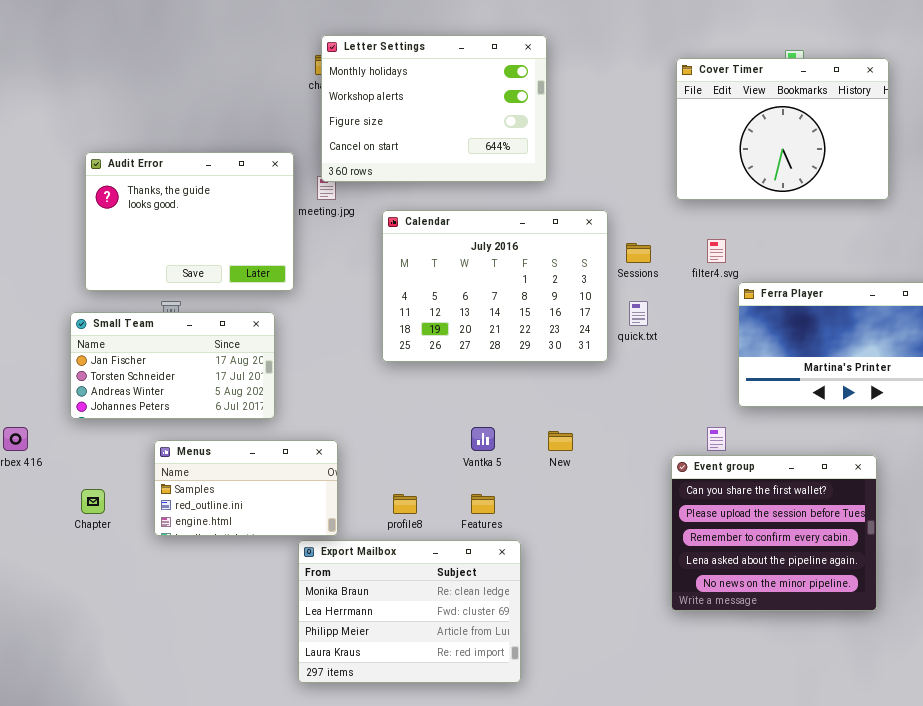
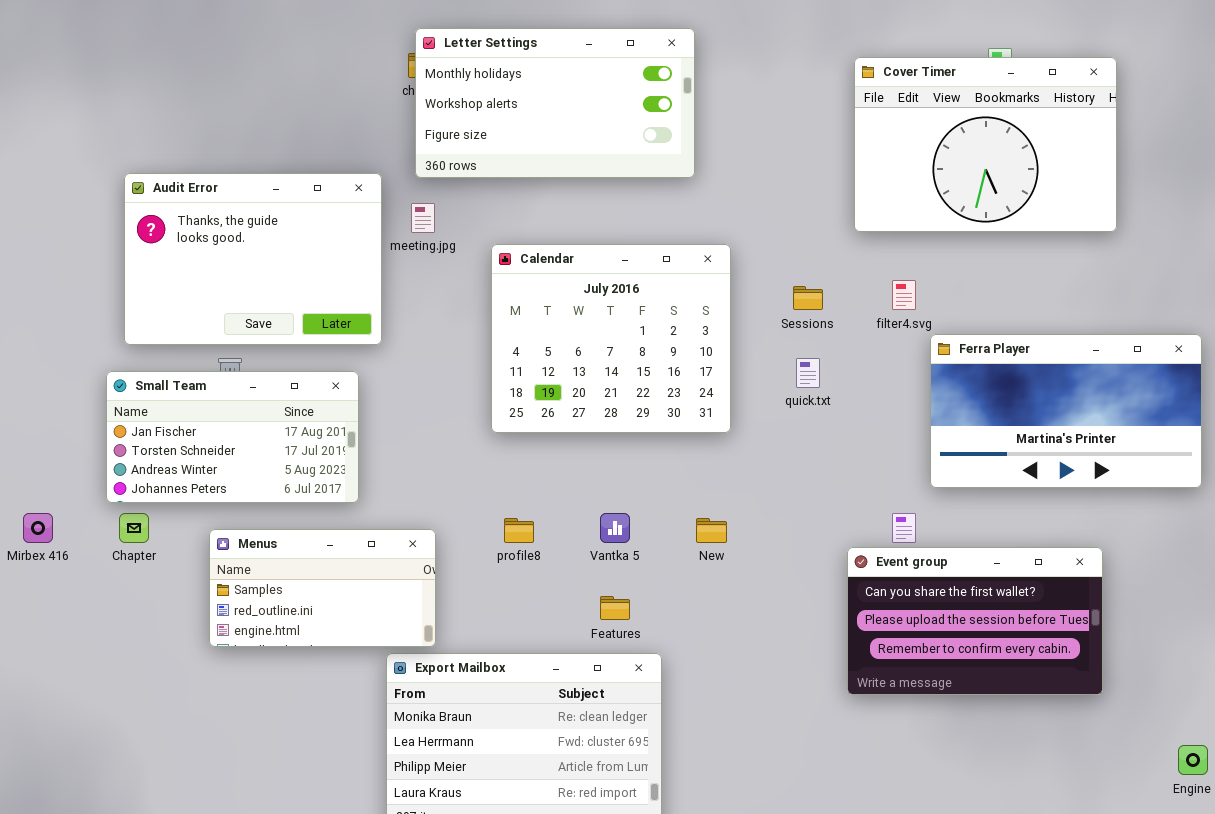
Letter Settings: [321,35,547,182] -> [415,28,695,178], resized
Calendar: [382,210,608,362] -> [491,244,731,433], resized
Event group: [671,455,877,611] -> [847,547,1103,695], resized
Chapter: [81,489,105,514] -> [119,513,149,543], moved
profile8: [393,494,417,514] -> [504,518,534,543], moved

